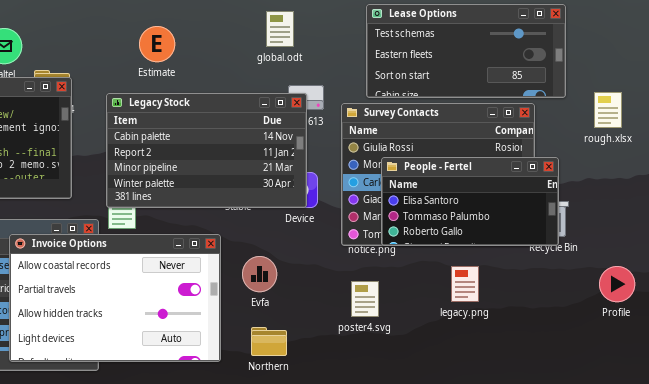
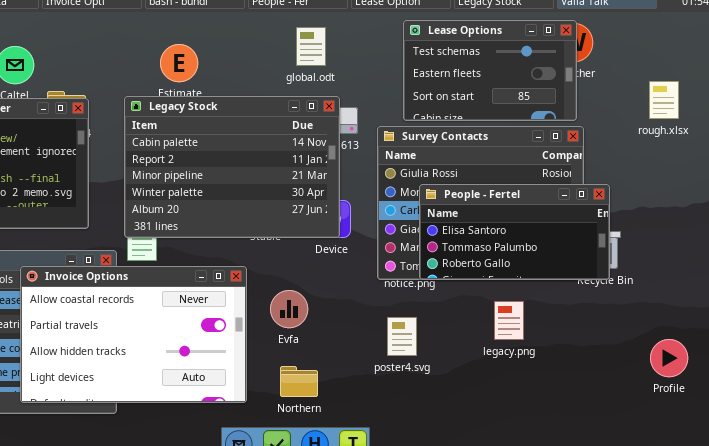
Lease Options: [366,4,566,98] -> [403,20,577,121], resized
rough.xlsx: [594,92,622,128] -> [649,81,679,119], moved
Legacy Stock: [106,93,307,208] -> [124,96,340,238], resized
Profile: [599,266,635,302] -> [650,339,688,377], moved

